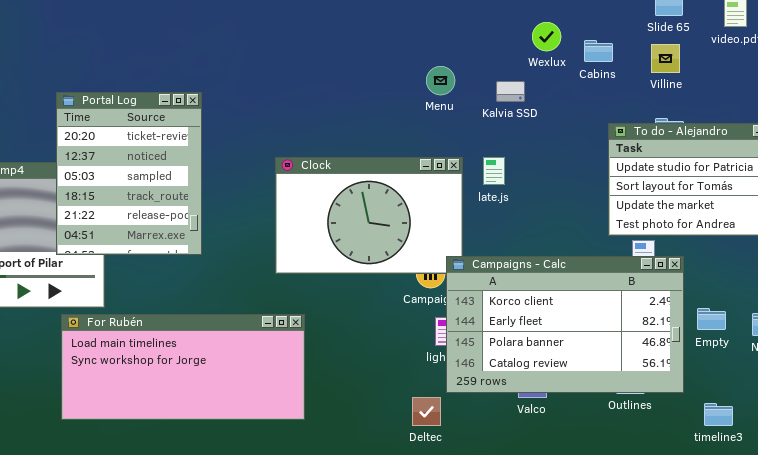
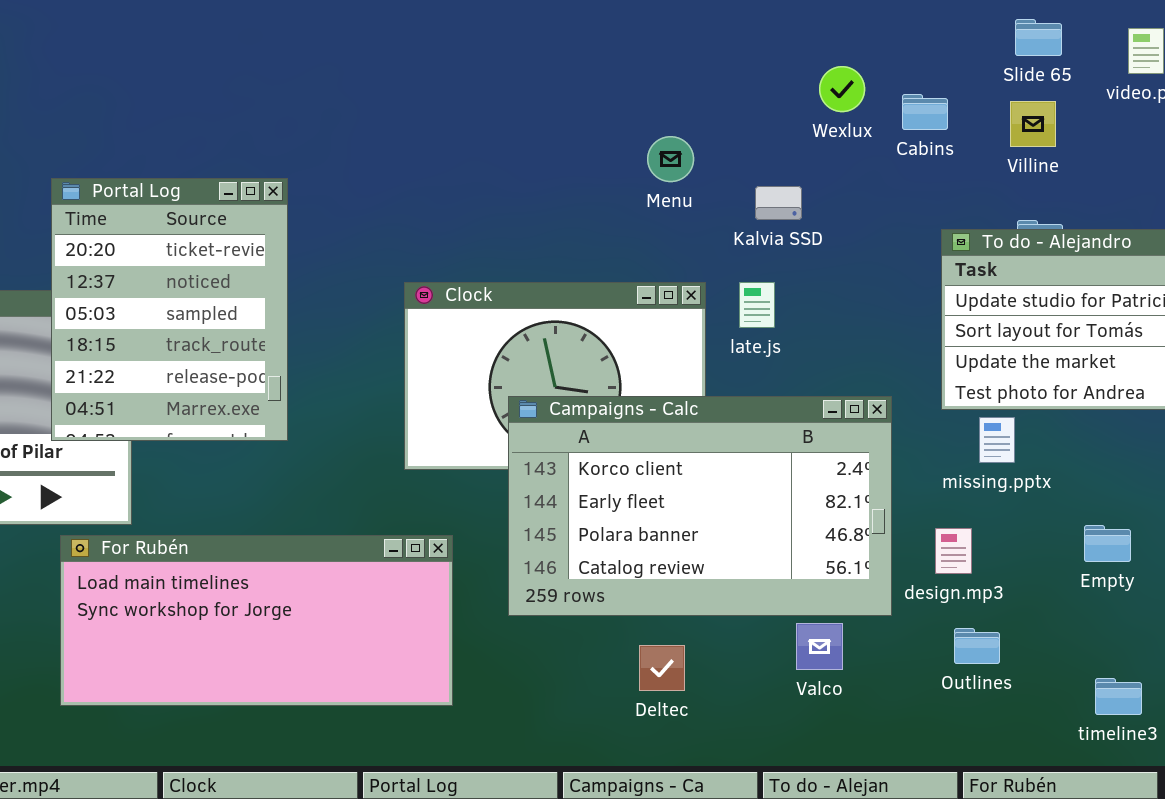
Kalvia SSD: [496,81,525,102] -> [755,186,802,220], moved
Campaigns - Calc: [446,256,684,393] -> [508,396,892,616], moved
Deltec: [412,397,441,426] -> [639,645,685,691], moved

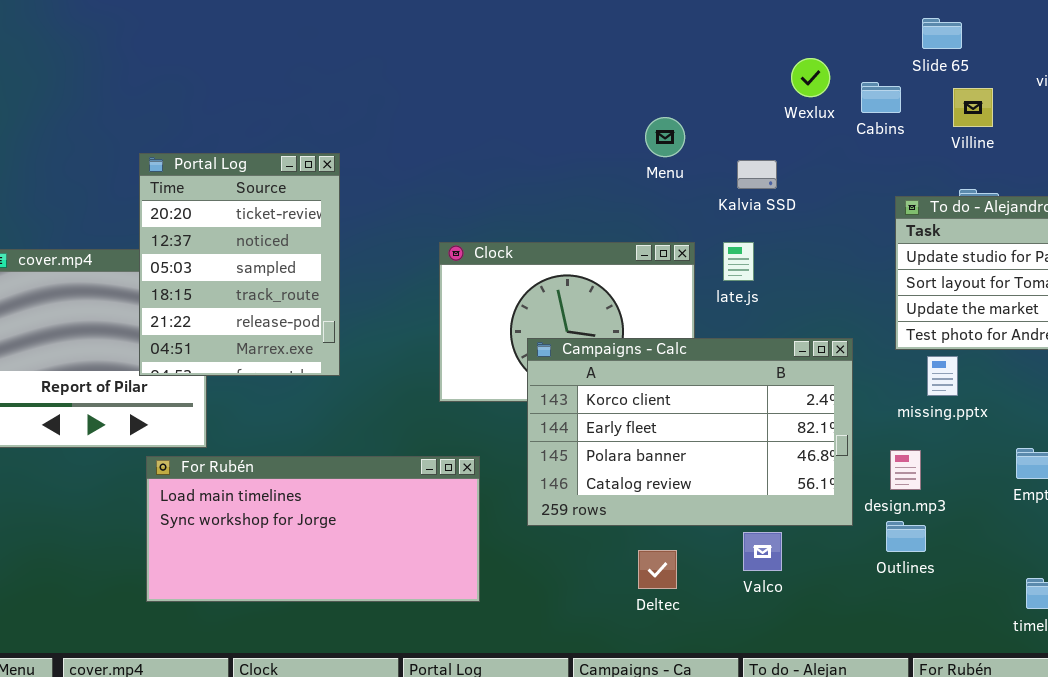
Slide 65: [1015,19,1062,56] -> [922,18,962,49], moved
Valco: [796,623,843,670] -> [743,532,782,571], moved
Outlines: [954,628,1000,664] -> [886,521,926,552], moved

